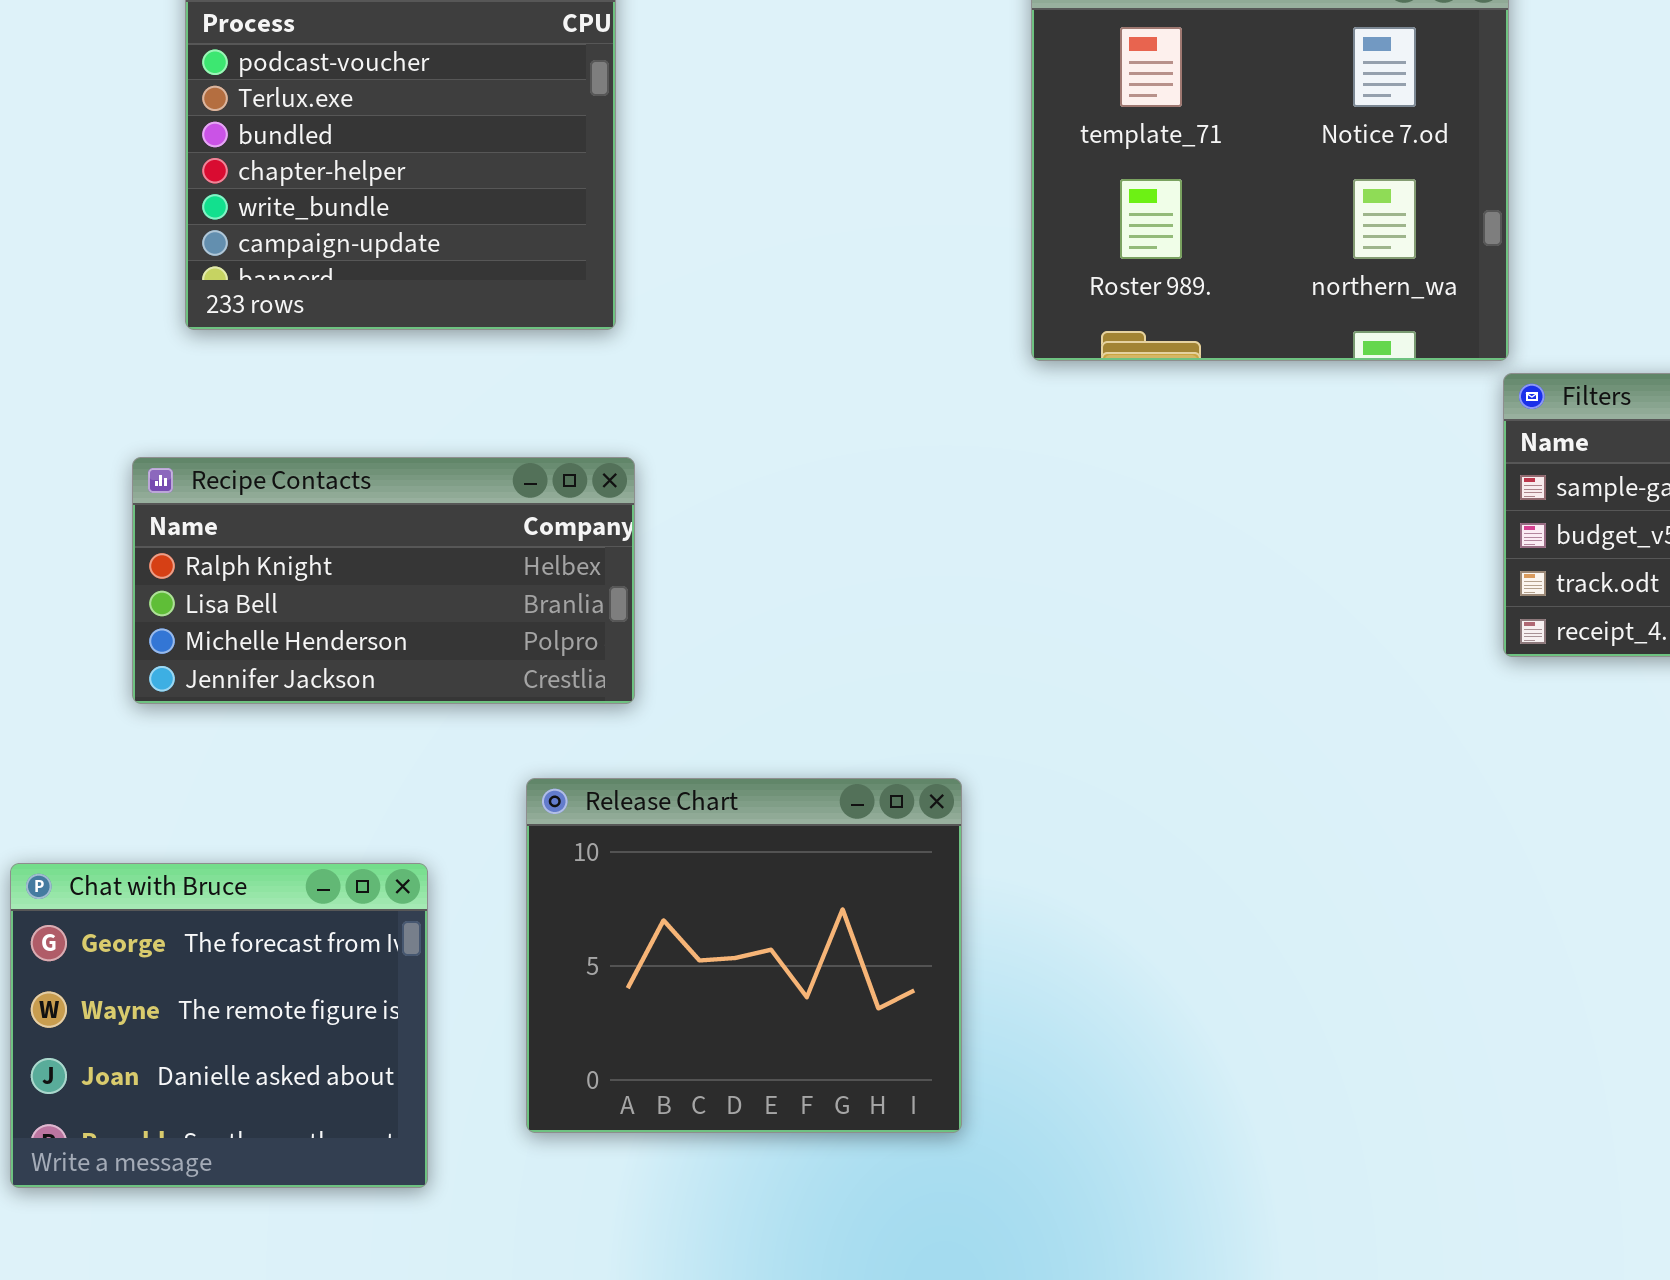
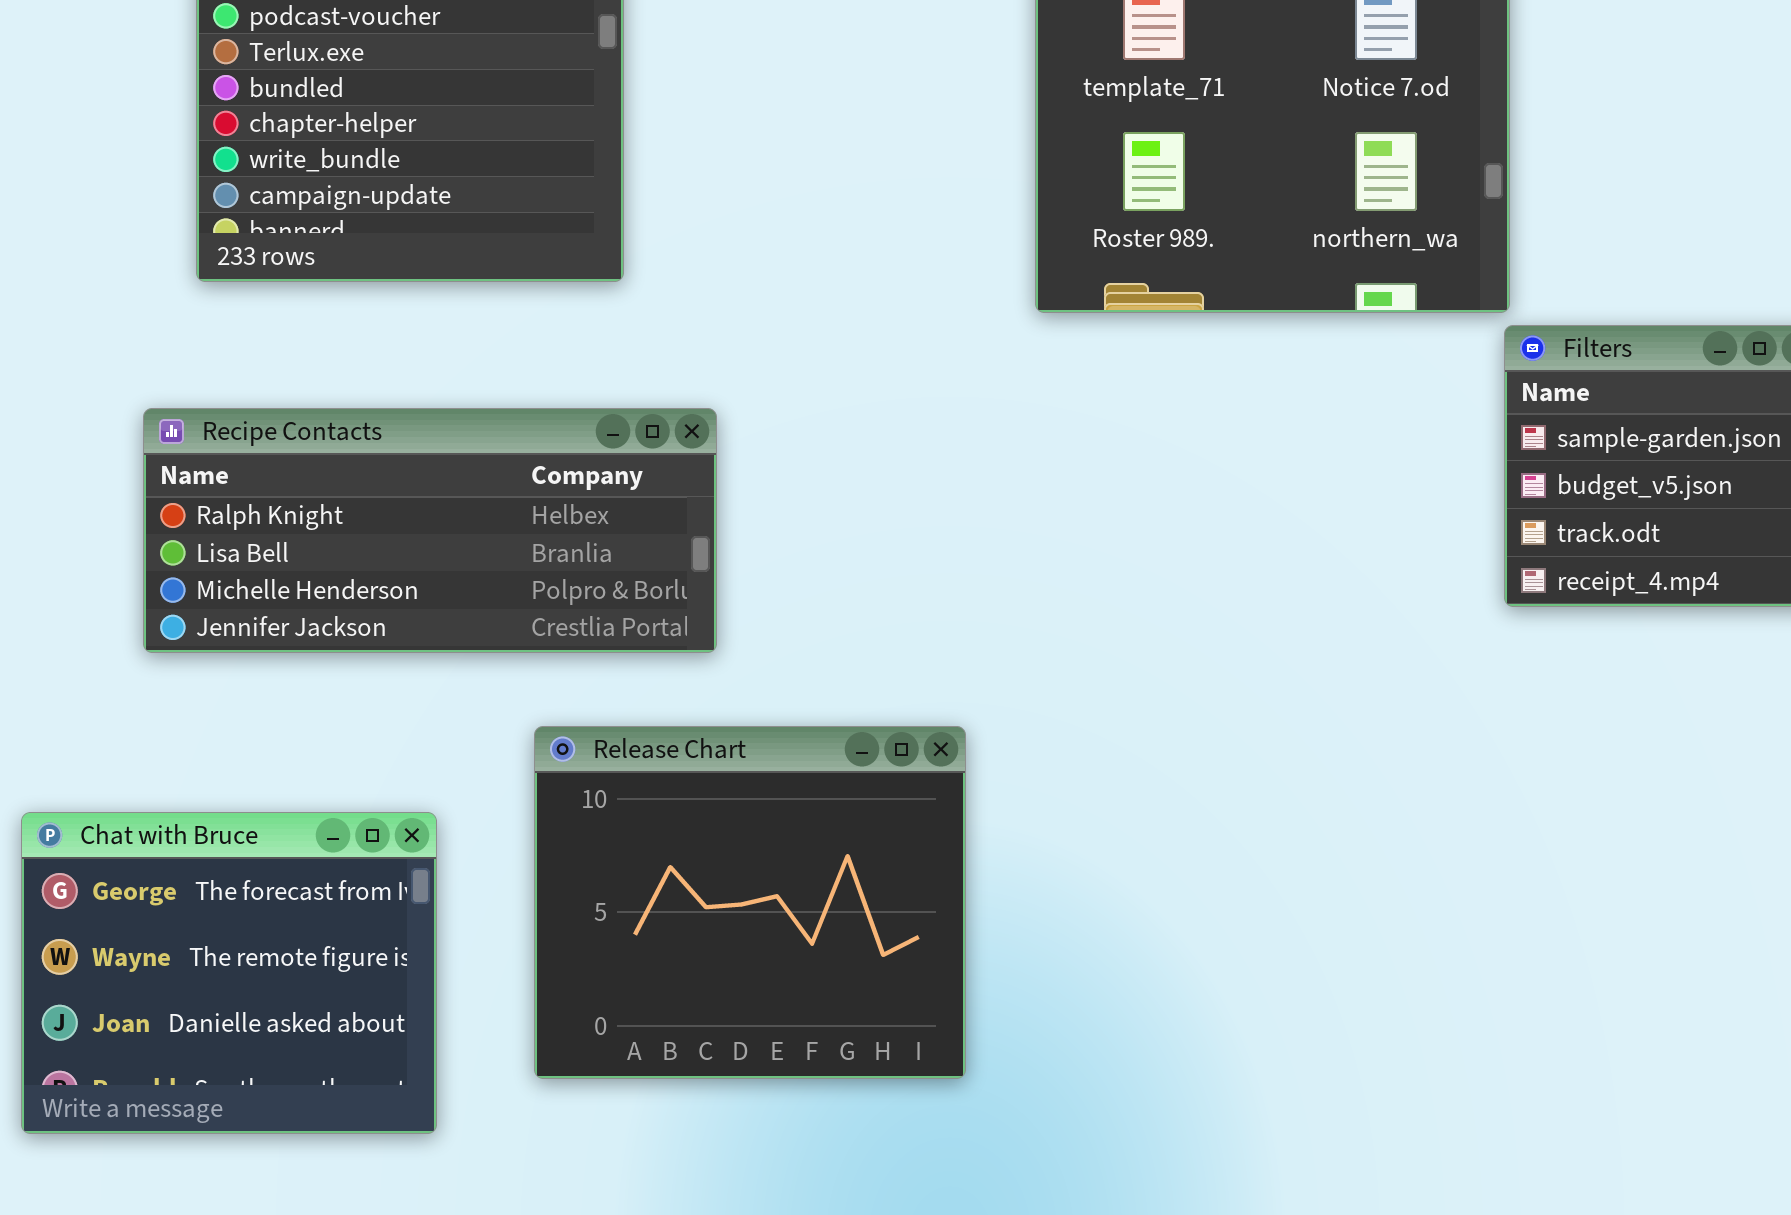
Recipe Contacts: [132,457,635,704] -> [143,408,717,653], resized

